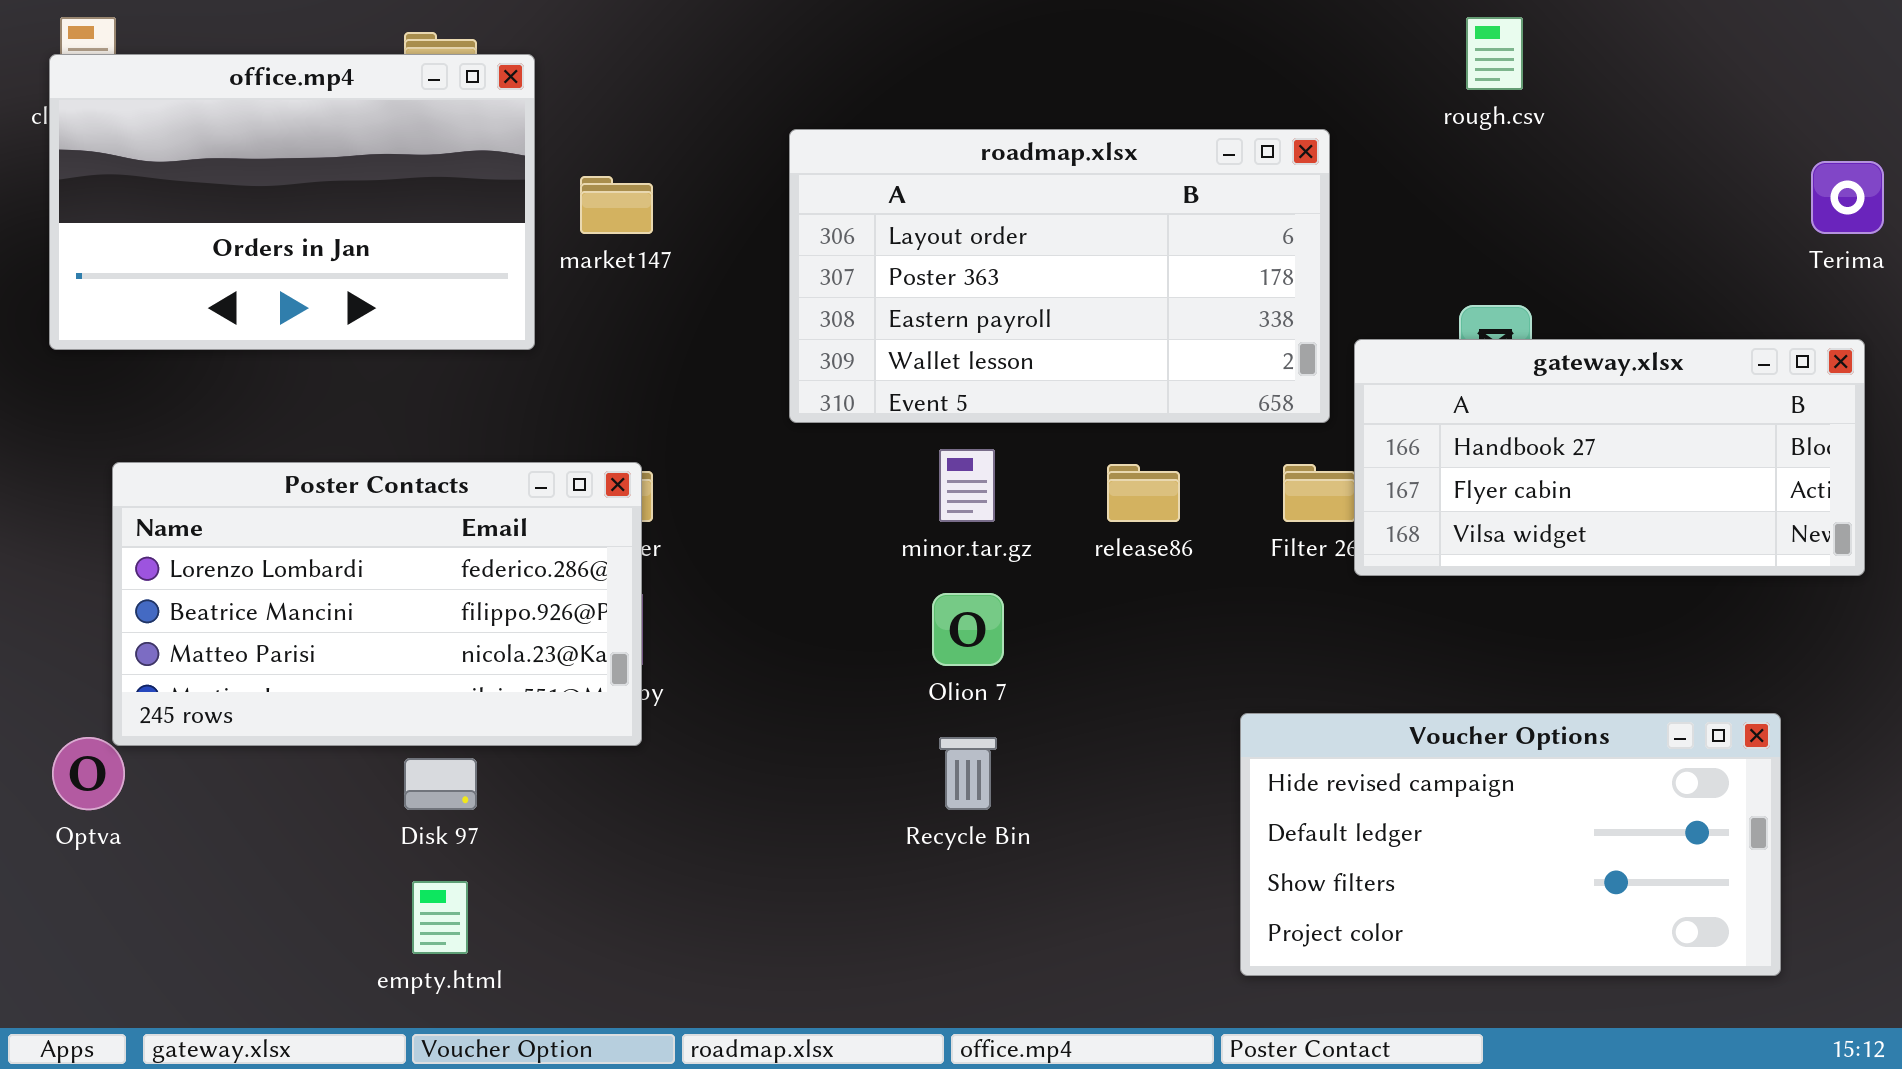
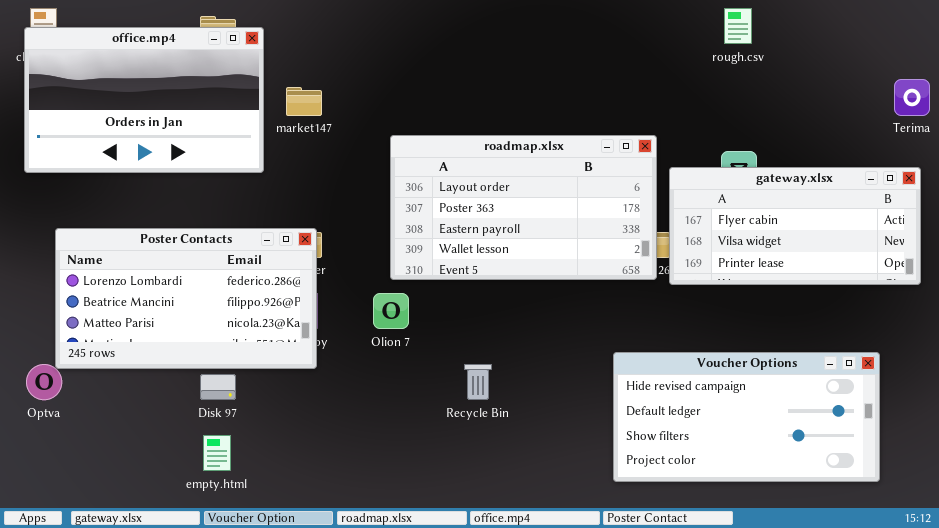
roadmap.xlsx: [789,129,1330,423] -> [390,135,657,280], moved
gateway.xlsx: [1354,339,1865,576] -> [669,167,921,285], scrolled down 1 row
Olion 7: [932,593,1004,666] -> [373,293,409,329], moved

